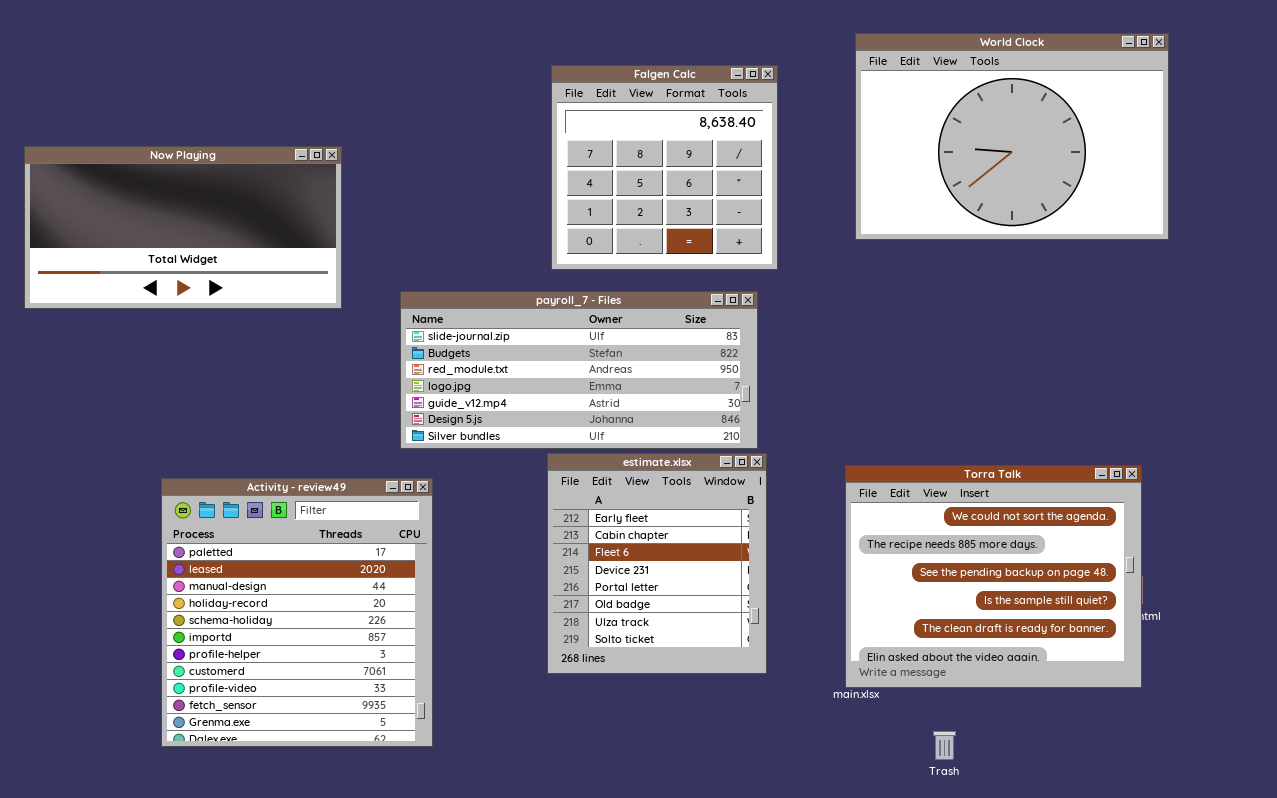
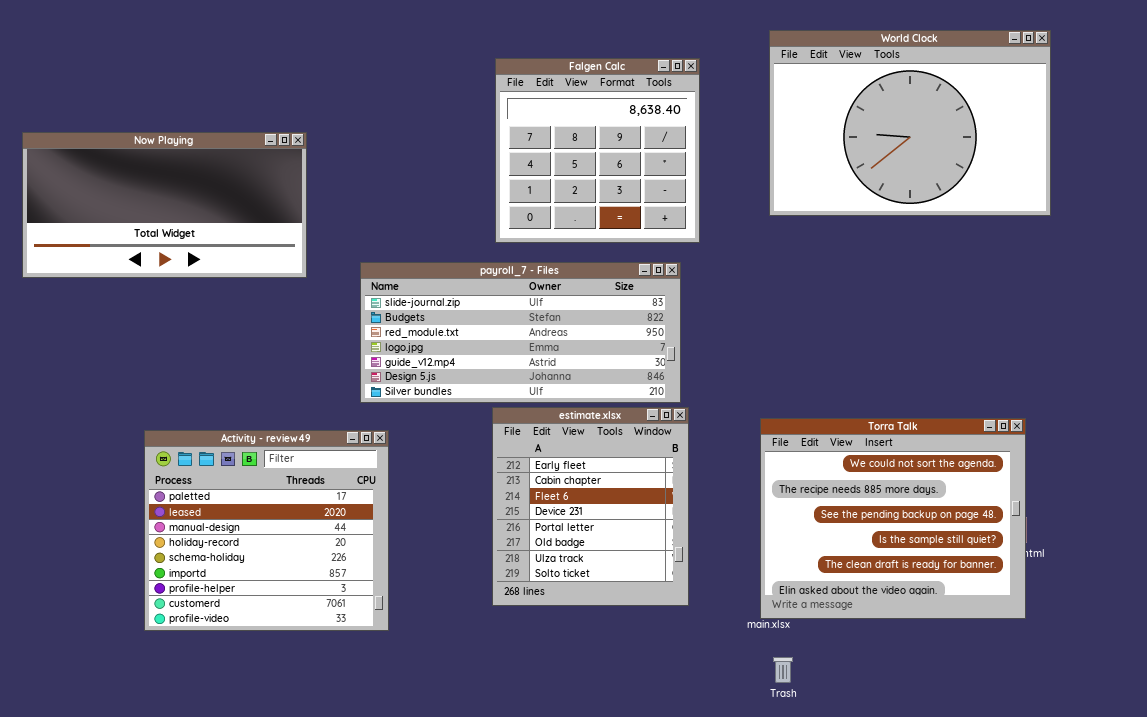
Activity - review49: [161,478,433,747] -> [144,430,389,631], resized
Trash: [933,731,956,760] -> [773,657,793,683], moved

